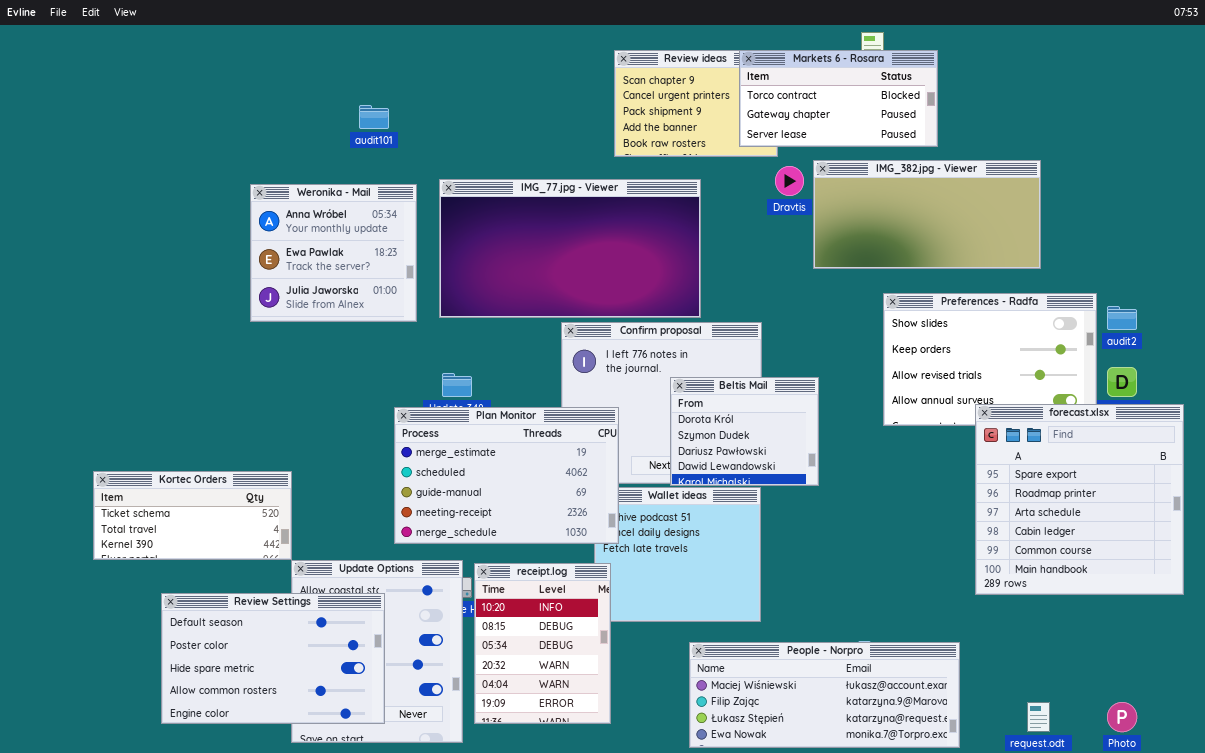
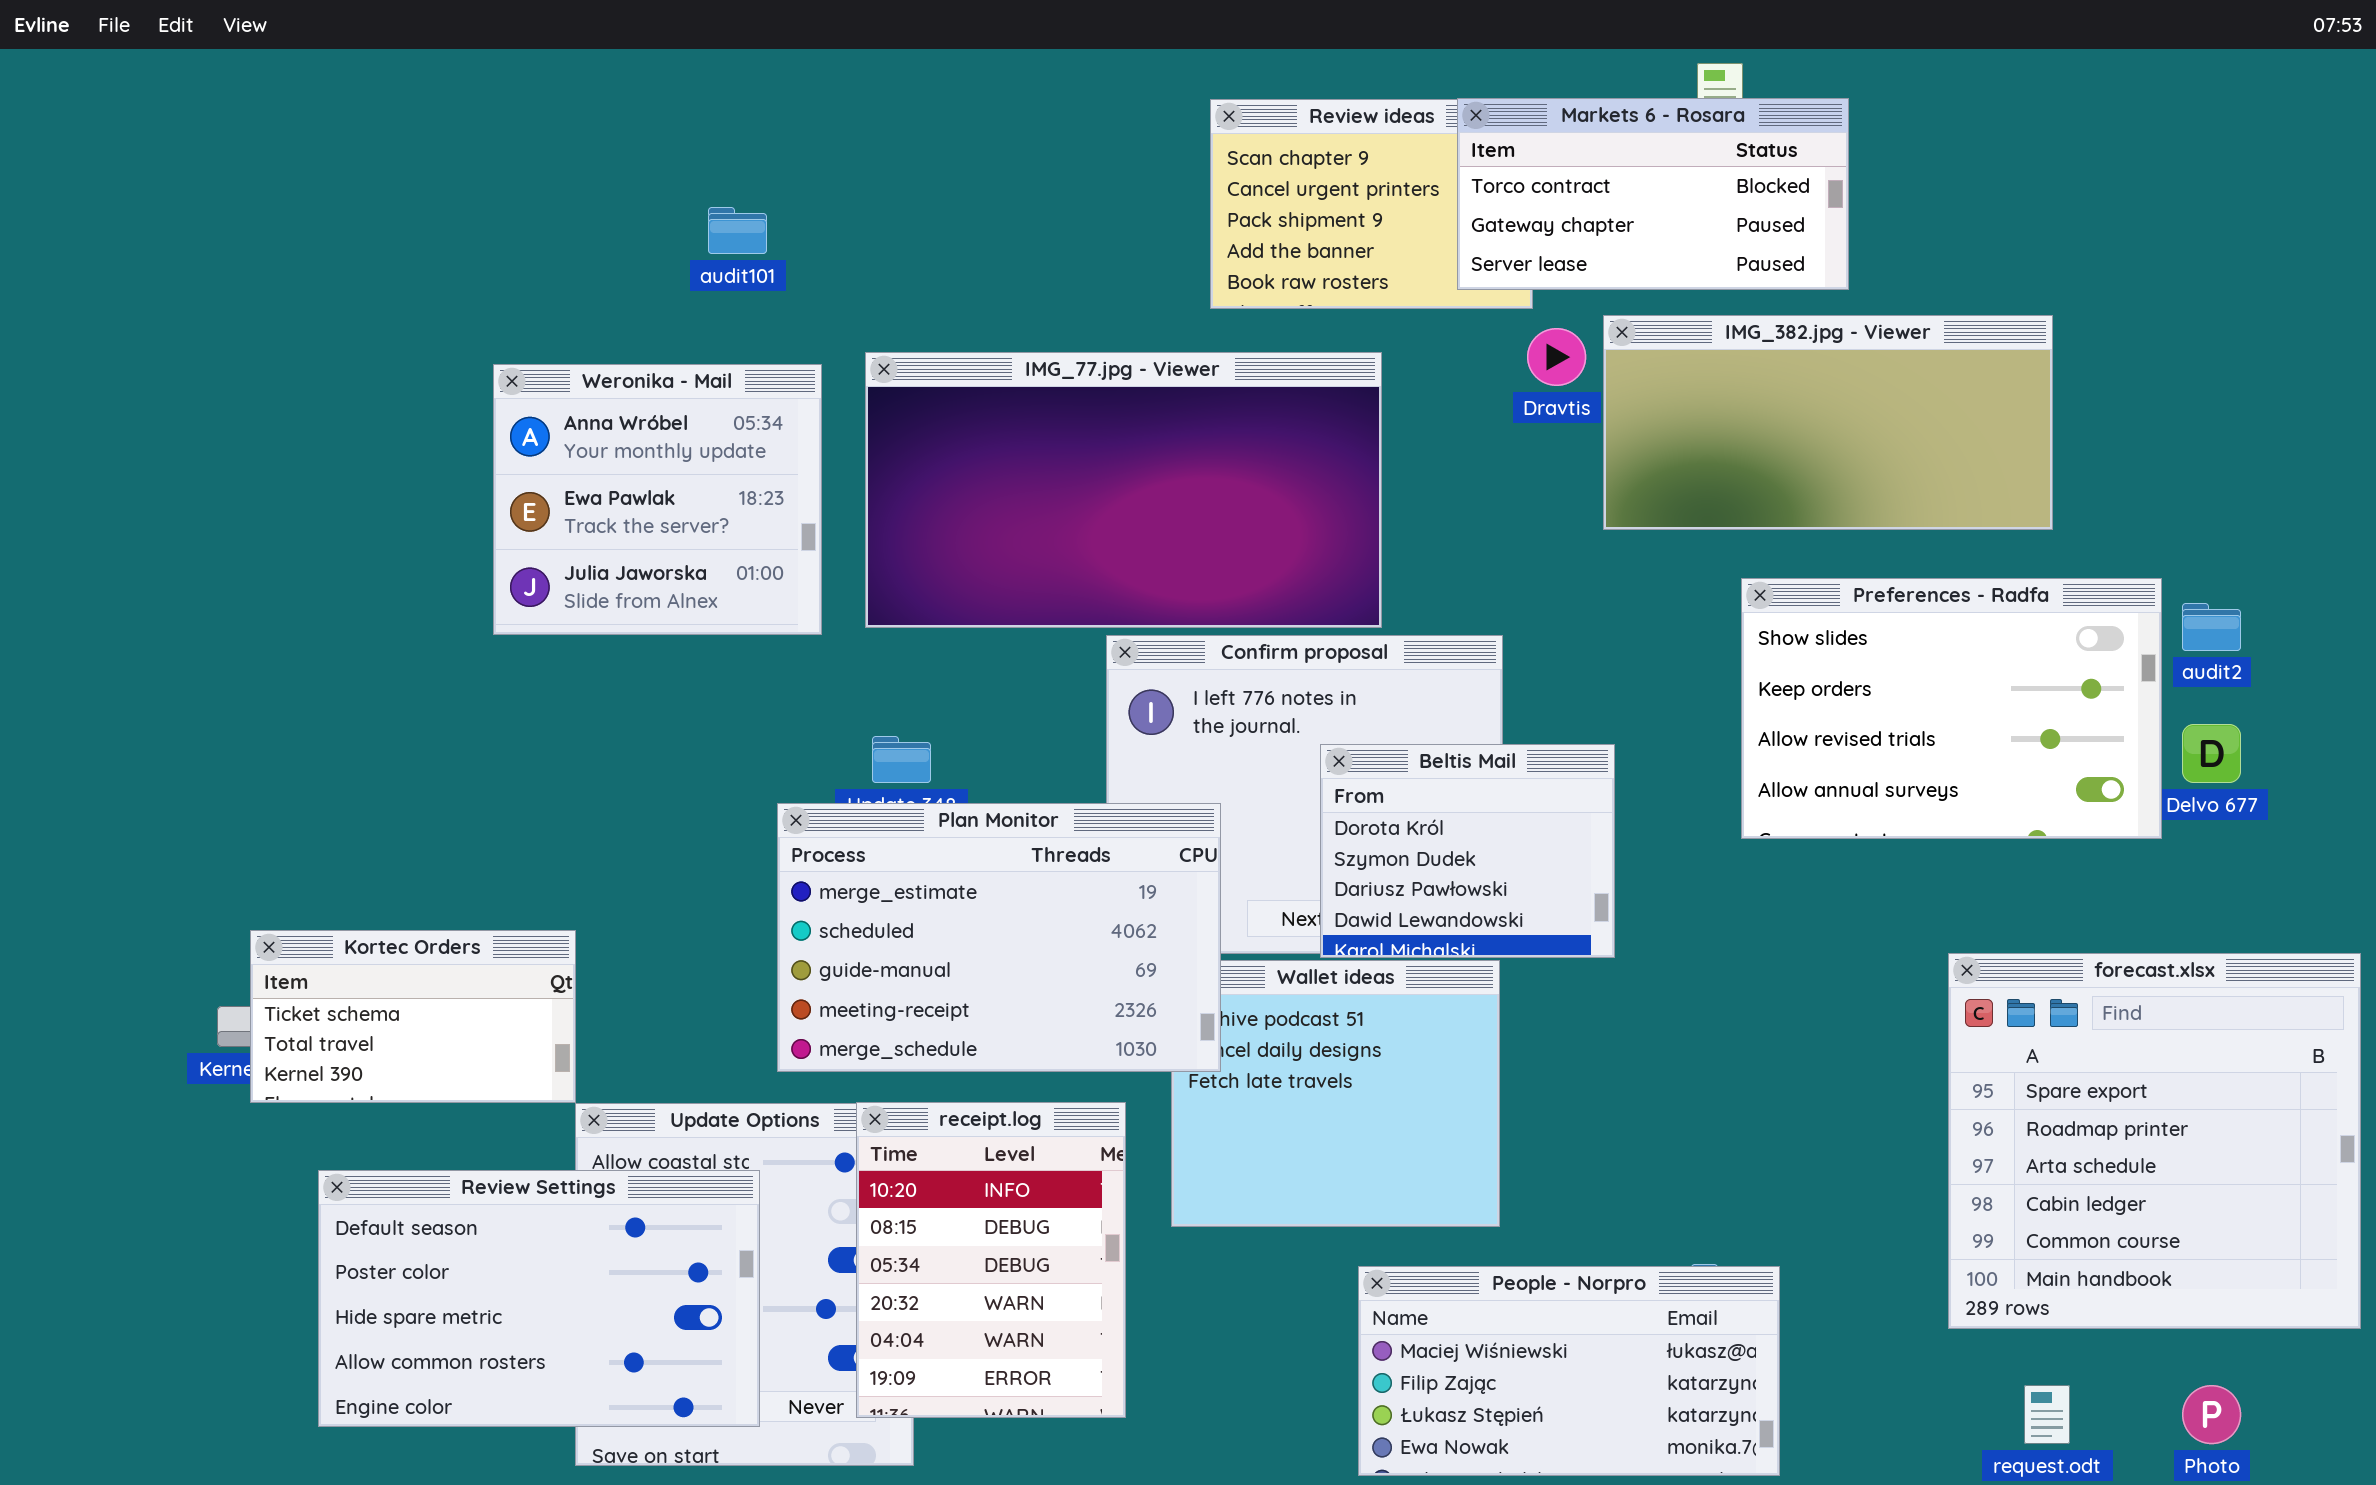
forecast.xlsx: [975,404,1184,595] -> [1948,953,2361,1329], moved
Kortec Orders: [93,471,292,560] -> [250,930,576,1103], resized
receipt.log: [474,563,611,724] -> [856,1102,1126,1418], moved
People - Norpro: [689,642,960,748] -> [1358,1266,1780,1476], resized

